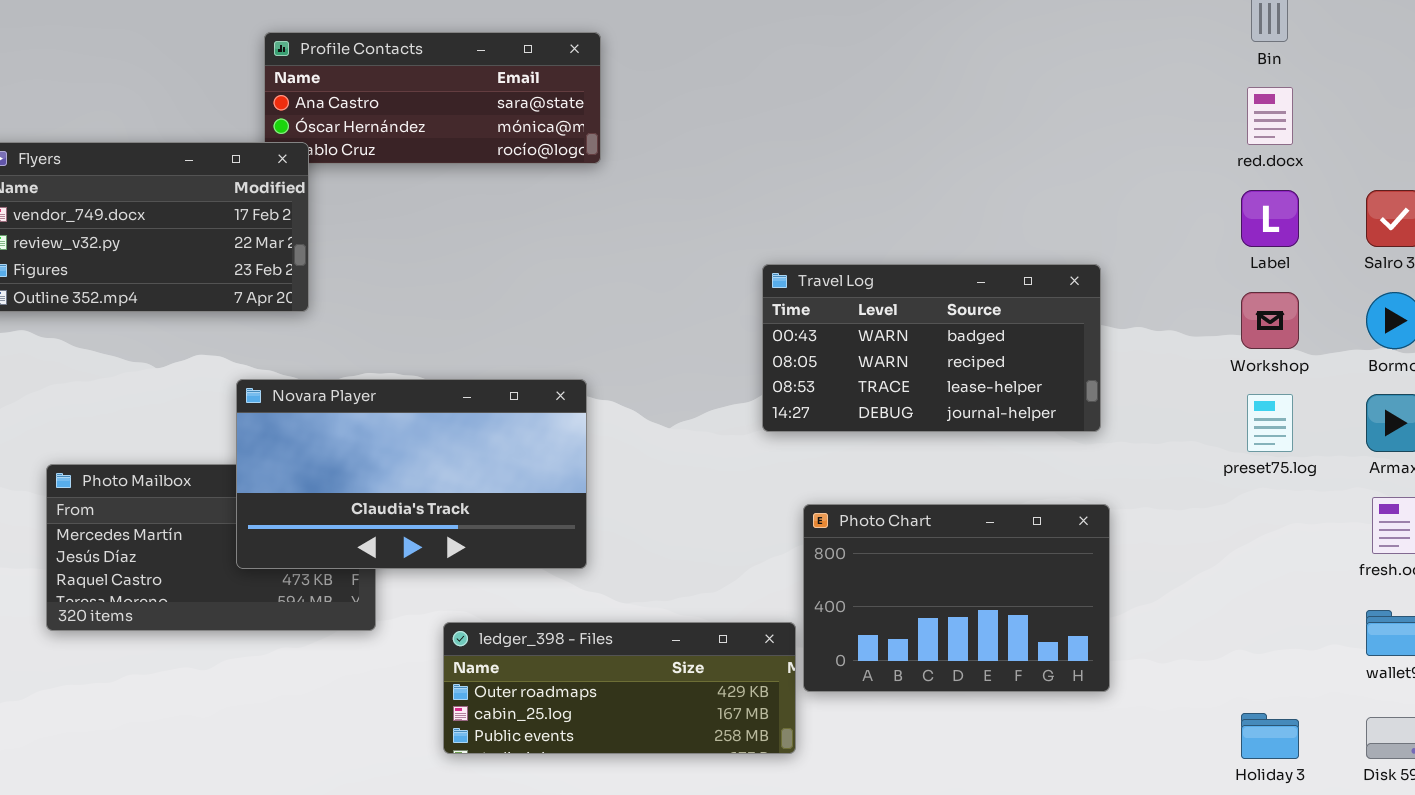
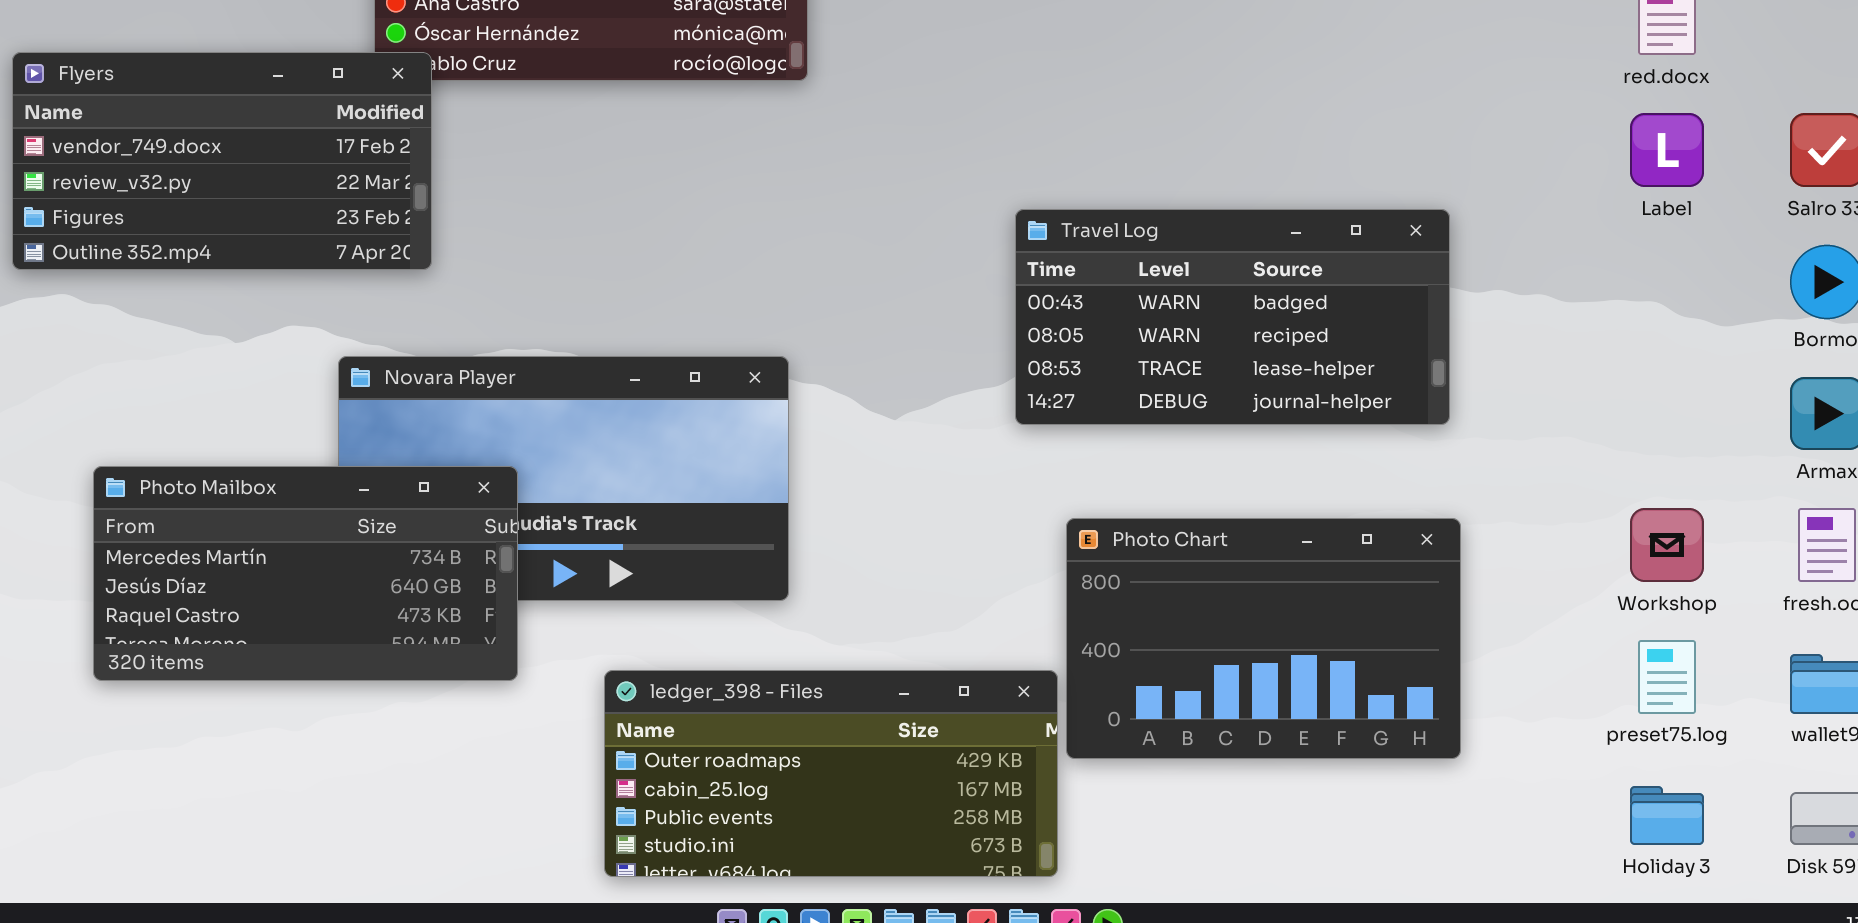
Workshop: [1241,292,1299,349] -> [1630,508,1704,582], moved
preset75.log: [1247,394,1293,452] -> [1638,640,1696,714], moved
Photo Mailbox: [46,464,376,631] -> [93,466,518,681], raised
ledger_398 - Files: [443,622,796,754] -> [604,670,1058,877], resized

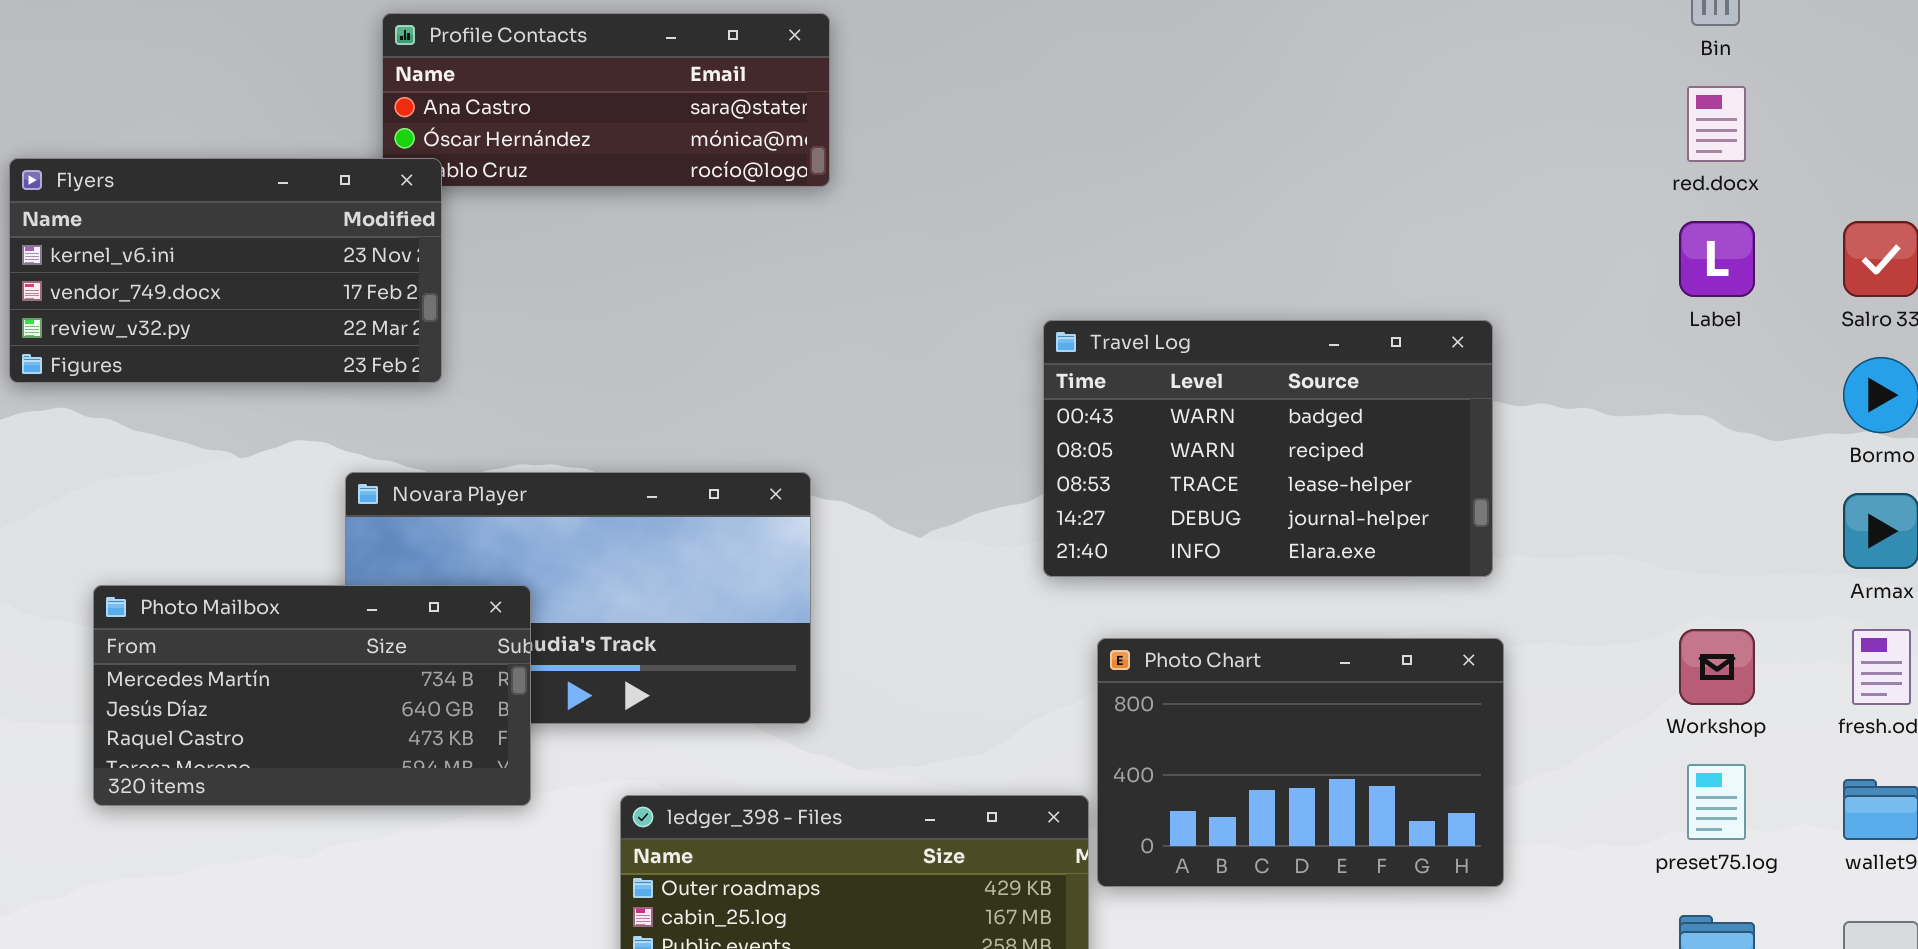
Flyers: [12,52,432,270] -> [9,158,442,383], scrolled up 1 row
Travel Log: [1015,209,1450,425] -> [1043,320,1493,577], resized

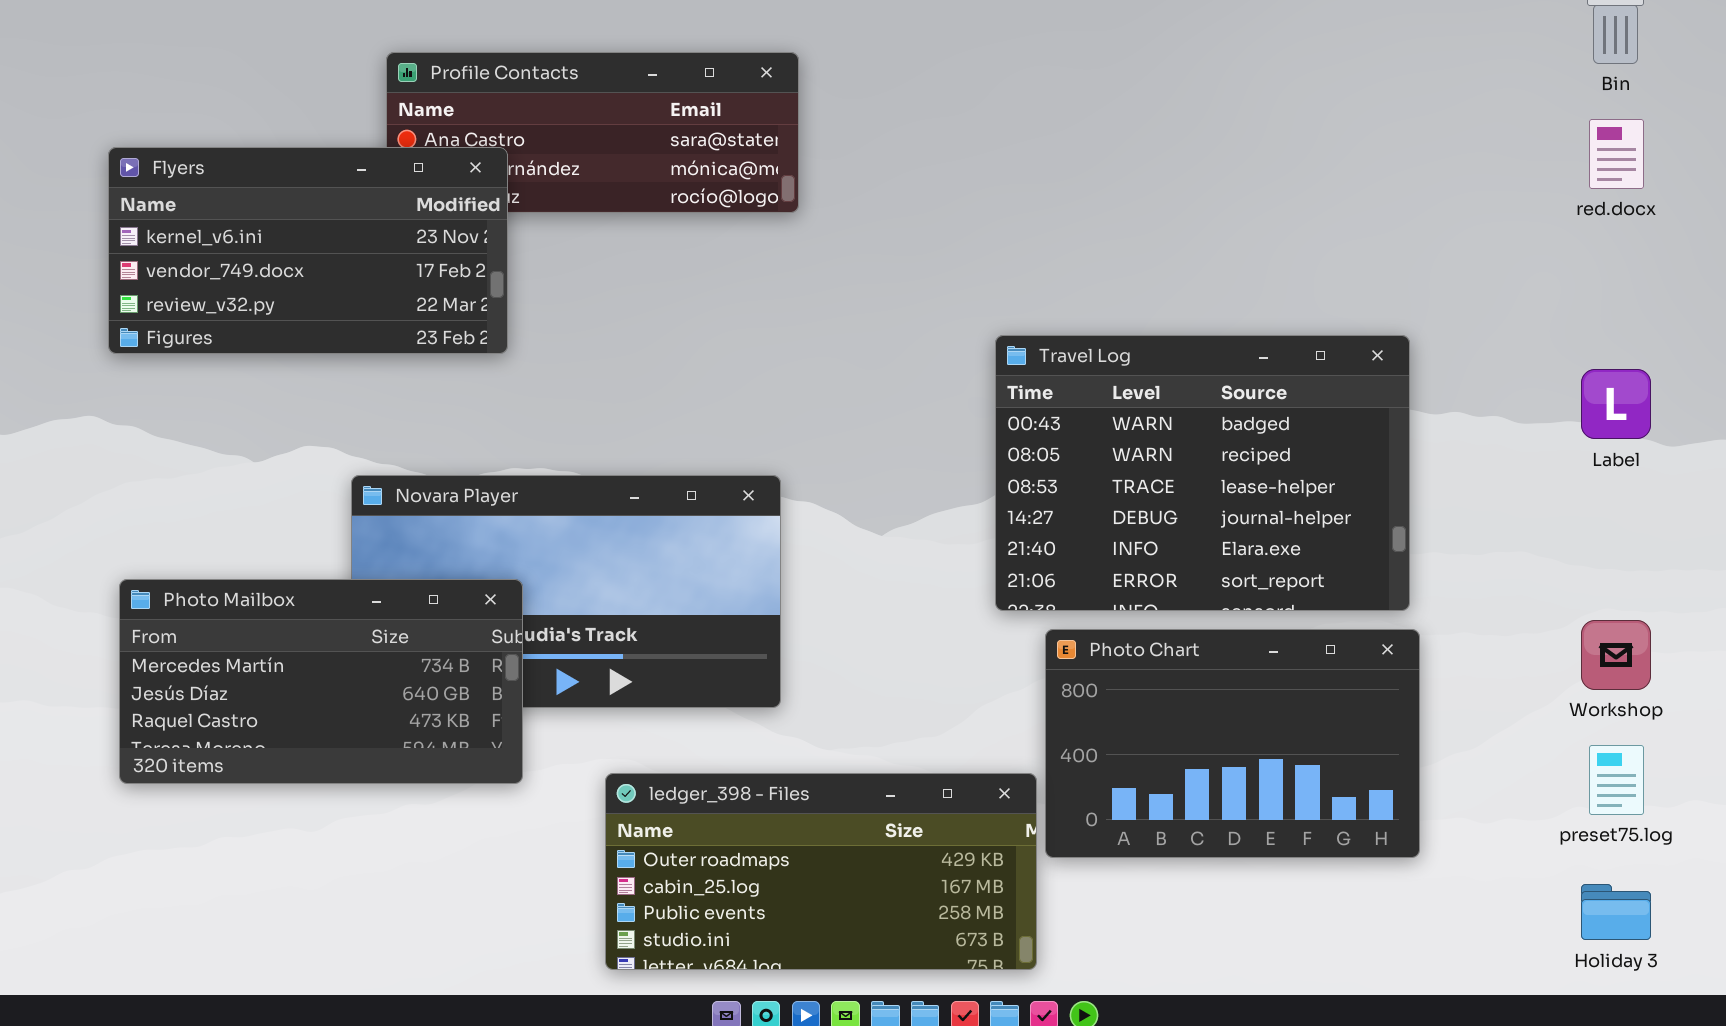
Flyers: [9,158,442,383] -> [108,147,508,354], moved
Label: [1679,221,1755,297] -> [1581,369,1651,439], moved
Travel Log: [1043,320,1493,577] -> [995,335,1410,611], resized

